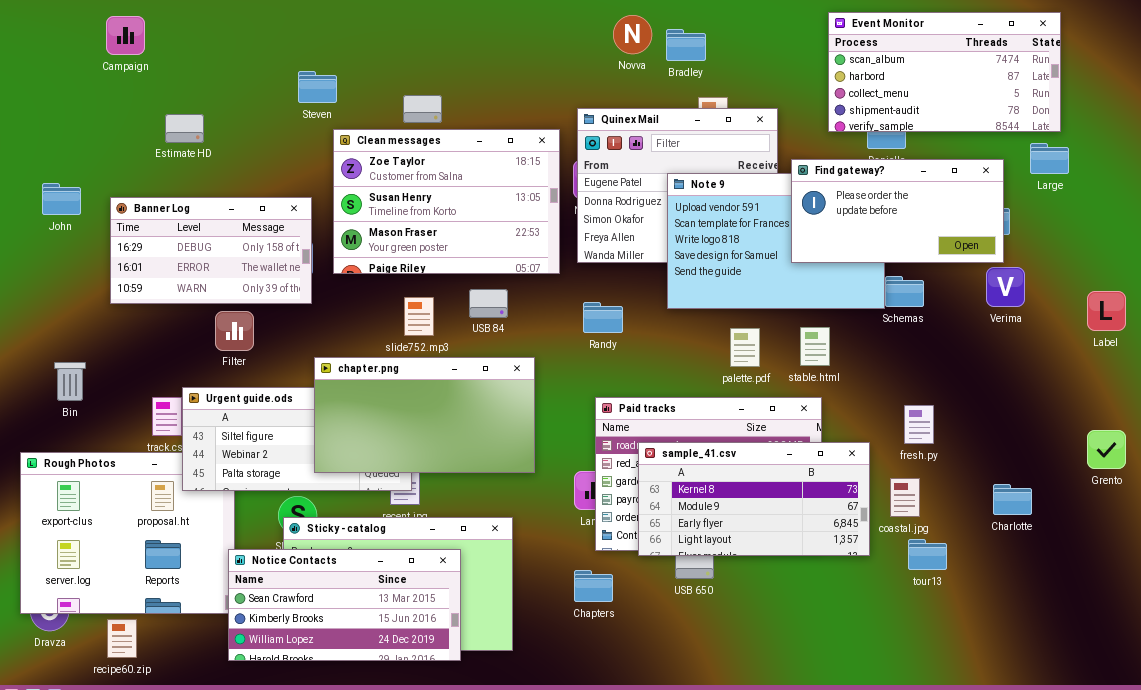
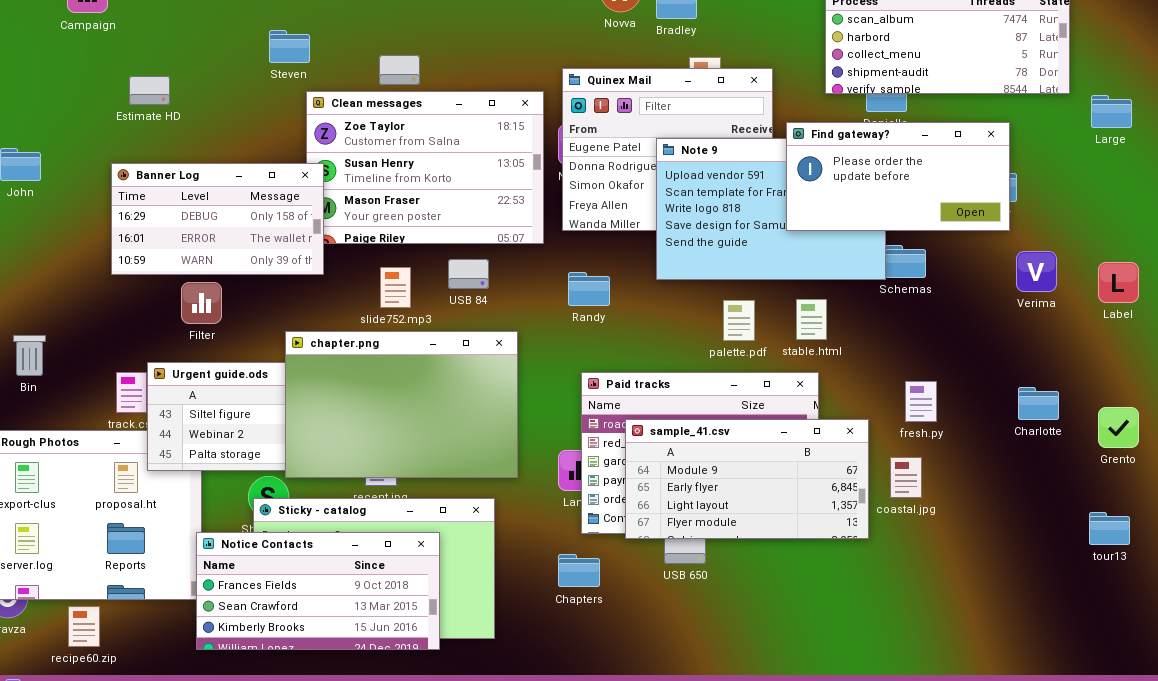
Large: [1030,143,1069,174] -> [1091,95,1132,128], moved
Banner Log: [110,197,312,304] -> [111,163,324,275], moved
Verima: [986,267,1025,307] -> [1016,251,1057,292], moved
chapter.png: [314,357,535,473] -> [285,331,518,478], resized
sample_41.csv: [638,442,870,556] -> [625,419,869,539], scrolled down 1 row
Charlotte: [993,484,1032,515] -> [1018,387,1059,420], moved
tour13: [908,539,947,570] -> [1089,512,1130,545], moved
Notice Contacts: [228,549,461,661] -> [196,532,440,650], scrolled up 1 row

